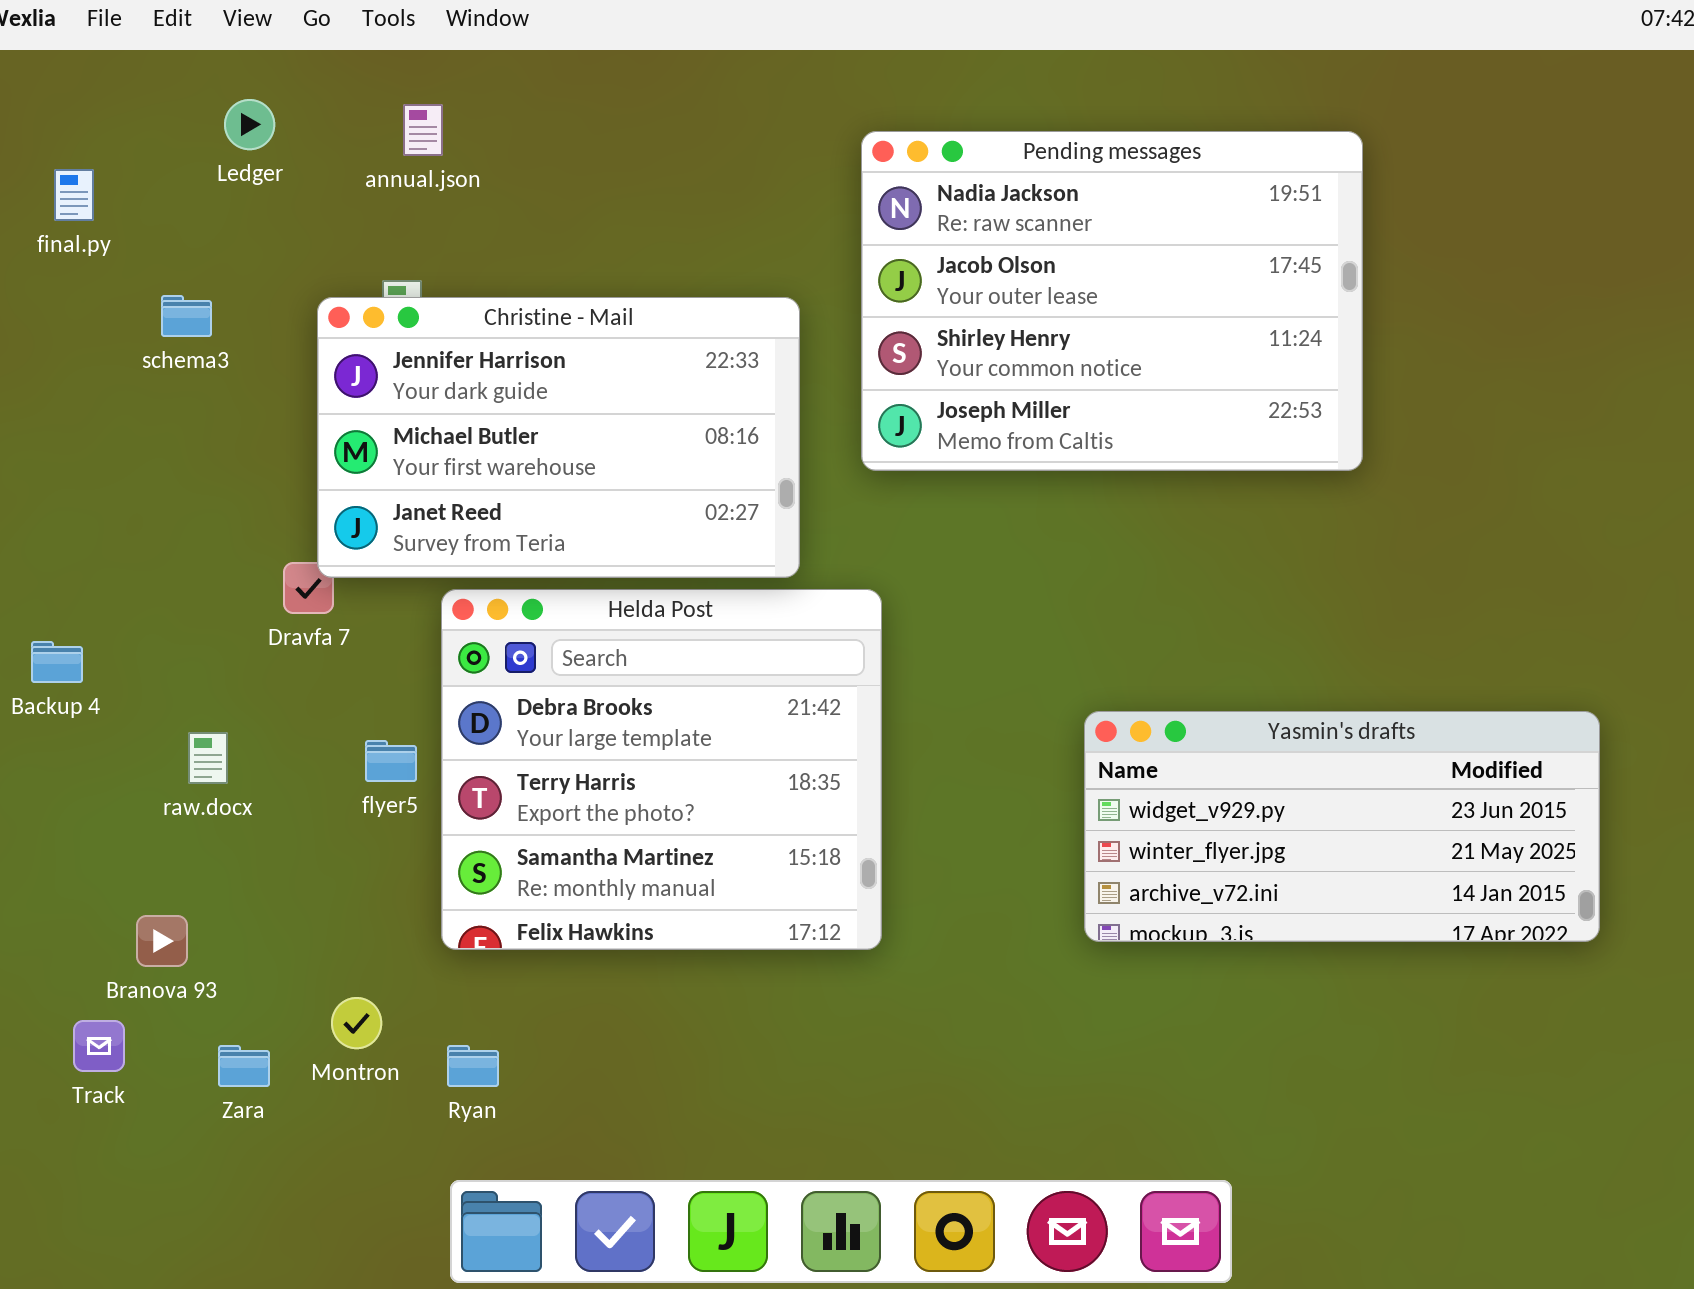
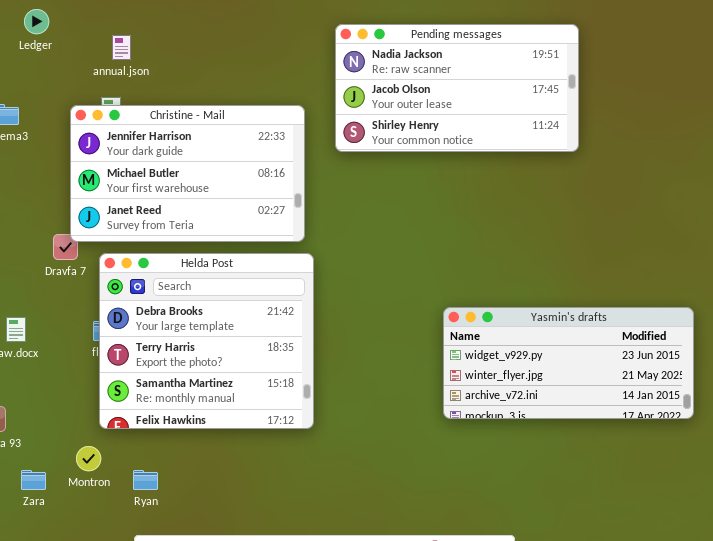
annual.json: [403,104,443,156] -> [112,35,131,60], moved
Pending messages: [861,131,1363,471] -> [335,24,579,152], resized
Helda Post: [441,589,882,950] -> [99,253,314,429], moved

